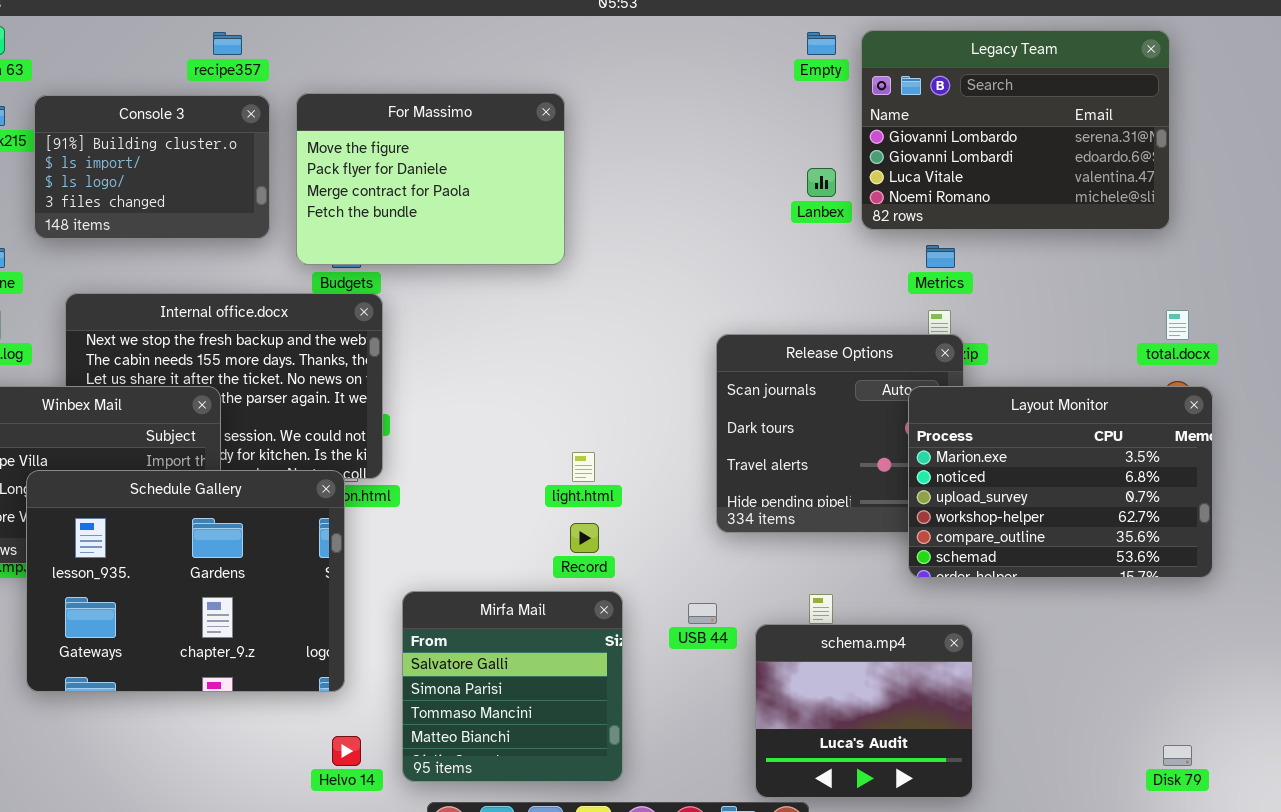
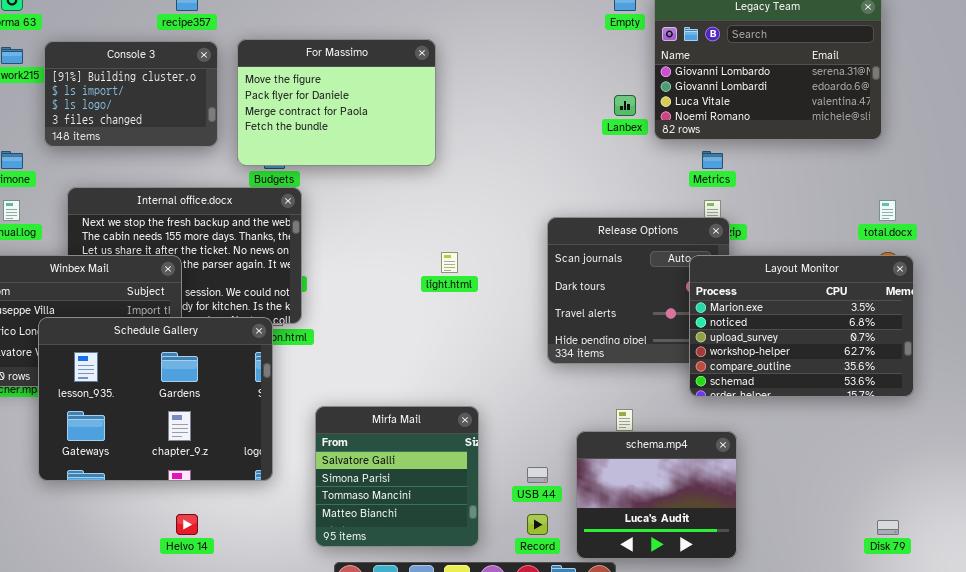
light.html: [572,452,595,482] -> [441,252,458,273], moved
Record: [570,523,599,553] -> [527,514,548,535], moved
USB 44: [688,603,717,624] -> [527,467,548,483], moved
Helvo 14: [332,736,361,766] -> [176,514,198,535], moved

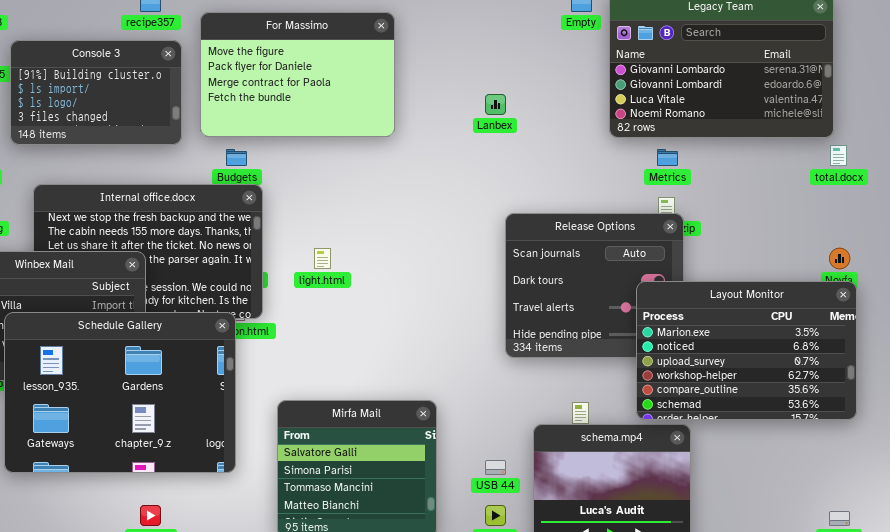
For Massimo: [237,39,436,166] -> [200,12,395,137], moved
Lanbex: [614,95,636,116] -> [485,94,506,115], moved
total.docx: [879,200,896,221] -> [830,145,847,166], moved
light.html: [441,252,458,273] -> [314,248,331,269], moved
Layout Monitor: [689,255,914,397] -> [636,281,857,420], moved

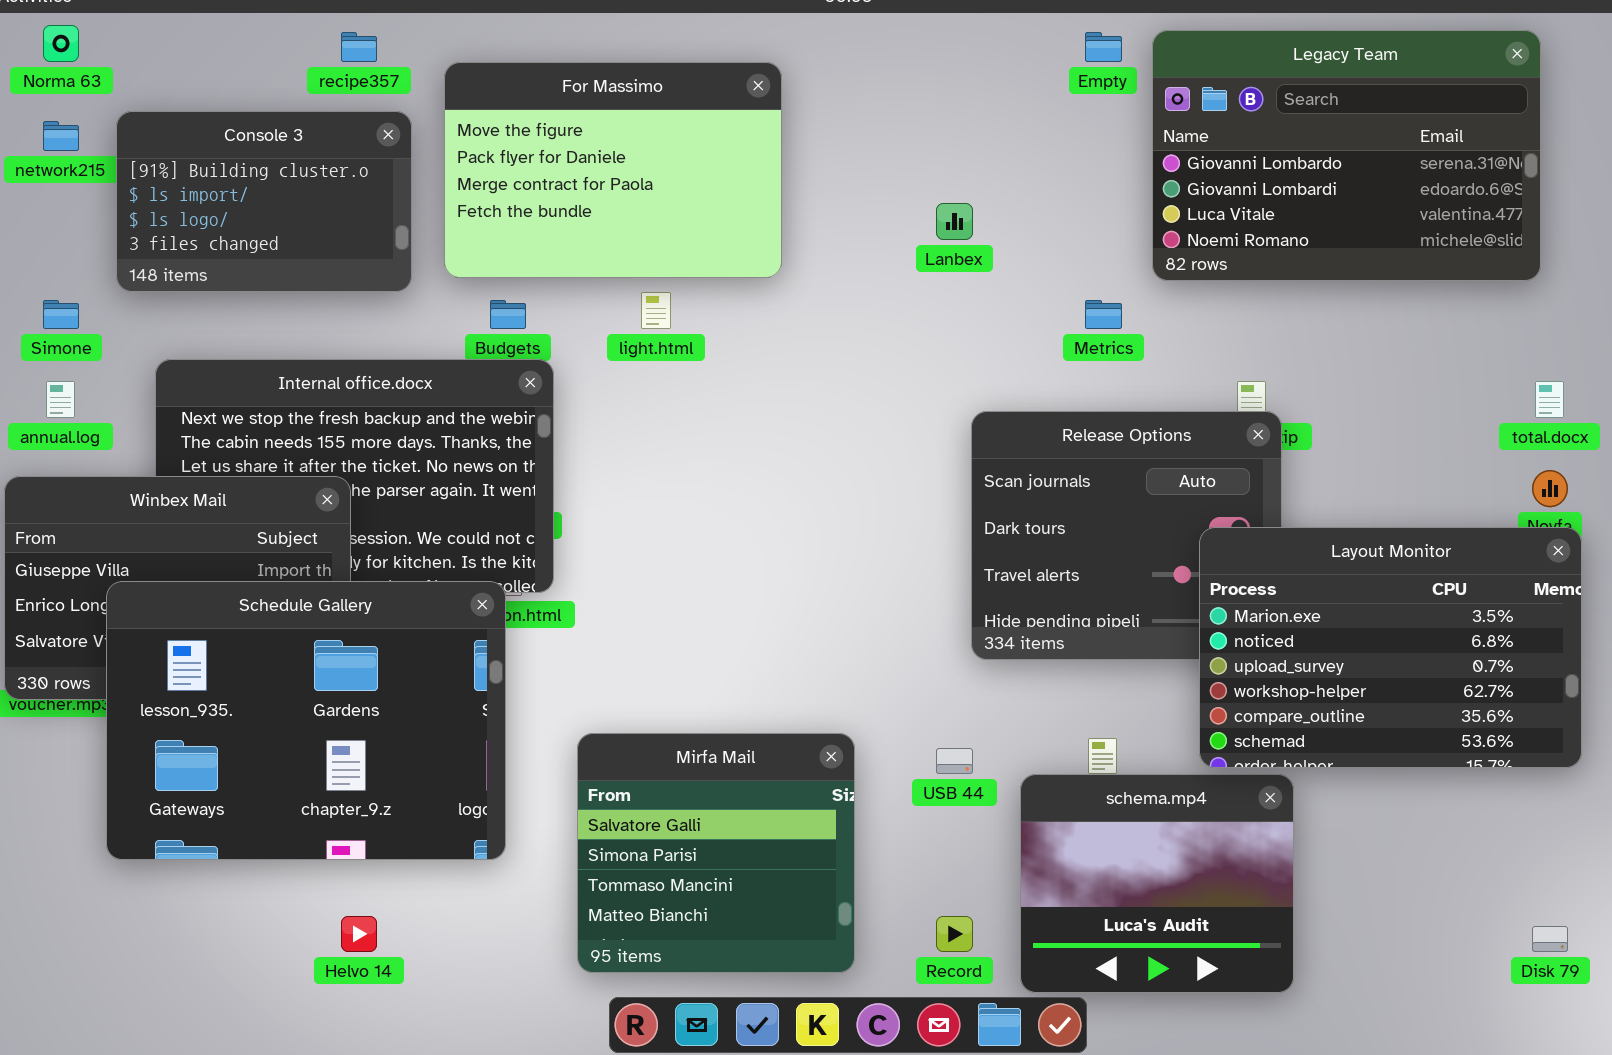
total.docx: [830,145,847,166] -> [1535,381,1564,418], moved
Metrics: [657,149,678,166] -> [1085,300,1122,329], moved
light.html: [314,248,331,269] -> [641,292,671,329], moved
USB 44: [485,460,506,475] -> [936,748,973,774], moved

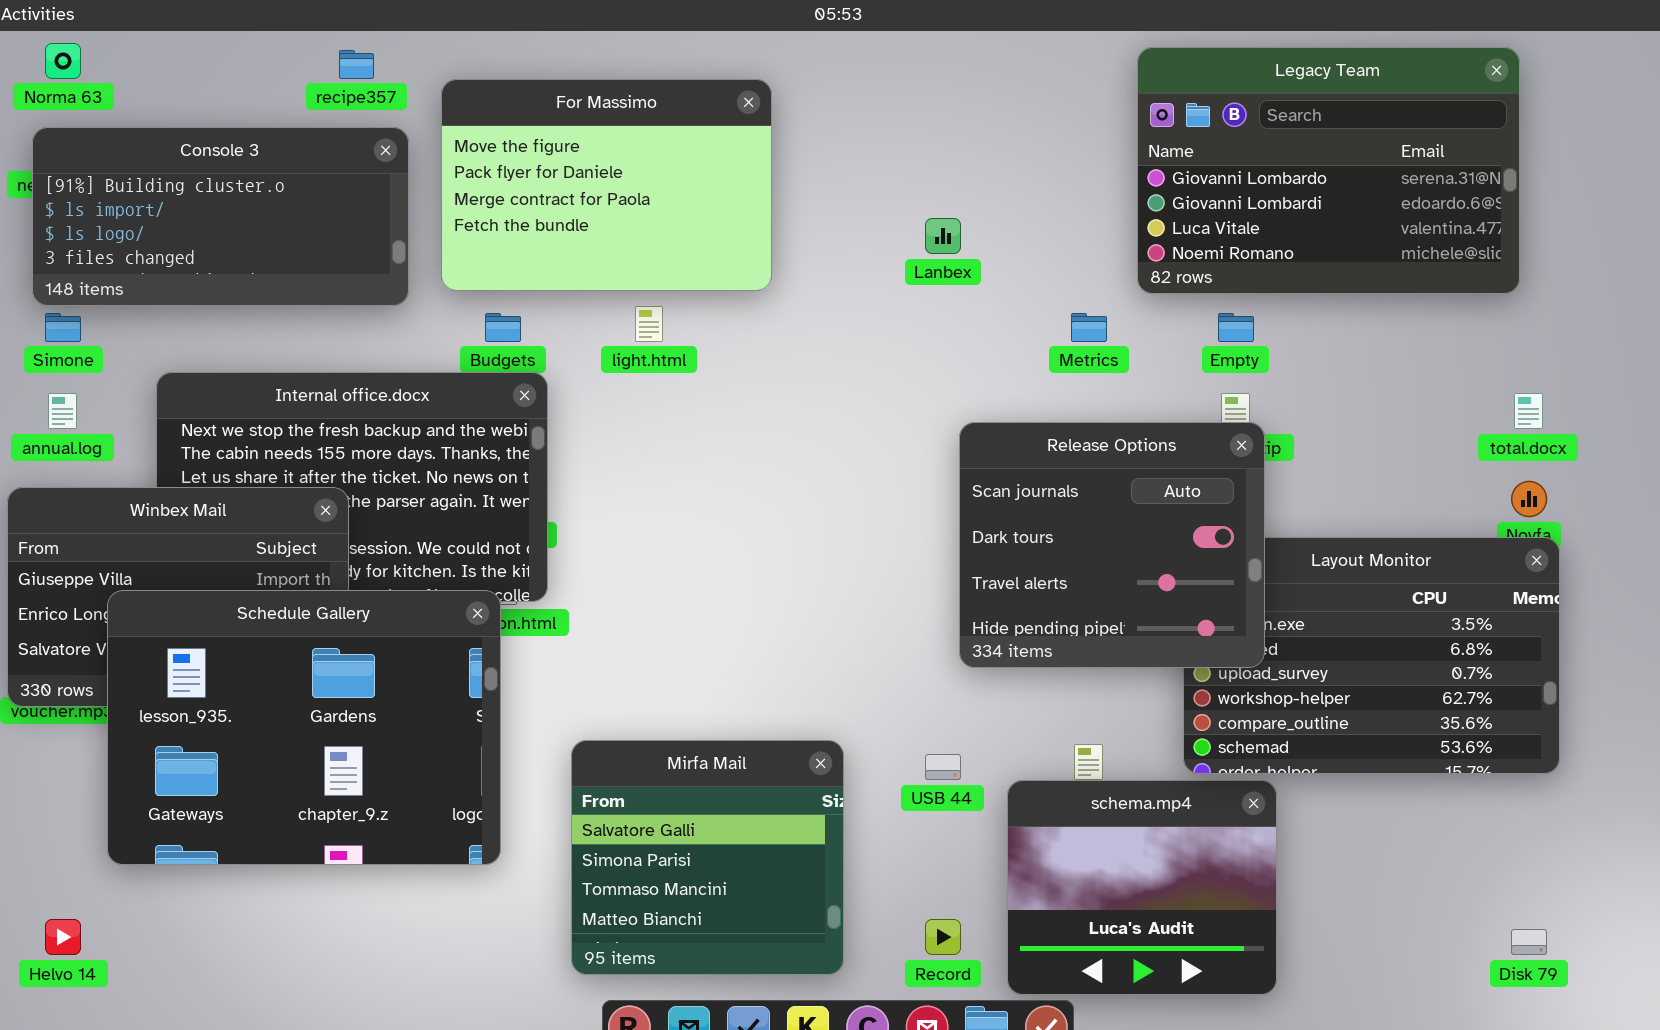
Empty: [1085,32,1122,62] -> [1218,313,1254,342], moved
Console 3: [116,111,412,292] -> [32,127,409,306], resized
Release Options: [971,411,1282,660] -> [959,422,1265,668], raised
Helvo 14: [341,916,377,952] -> [45,919,81,955], moved

